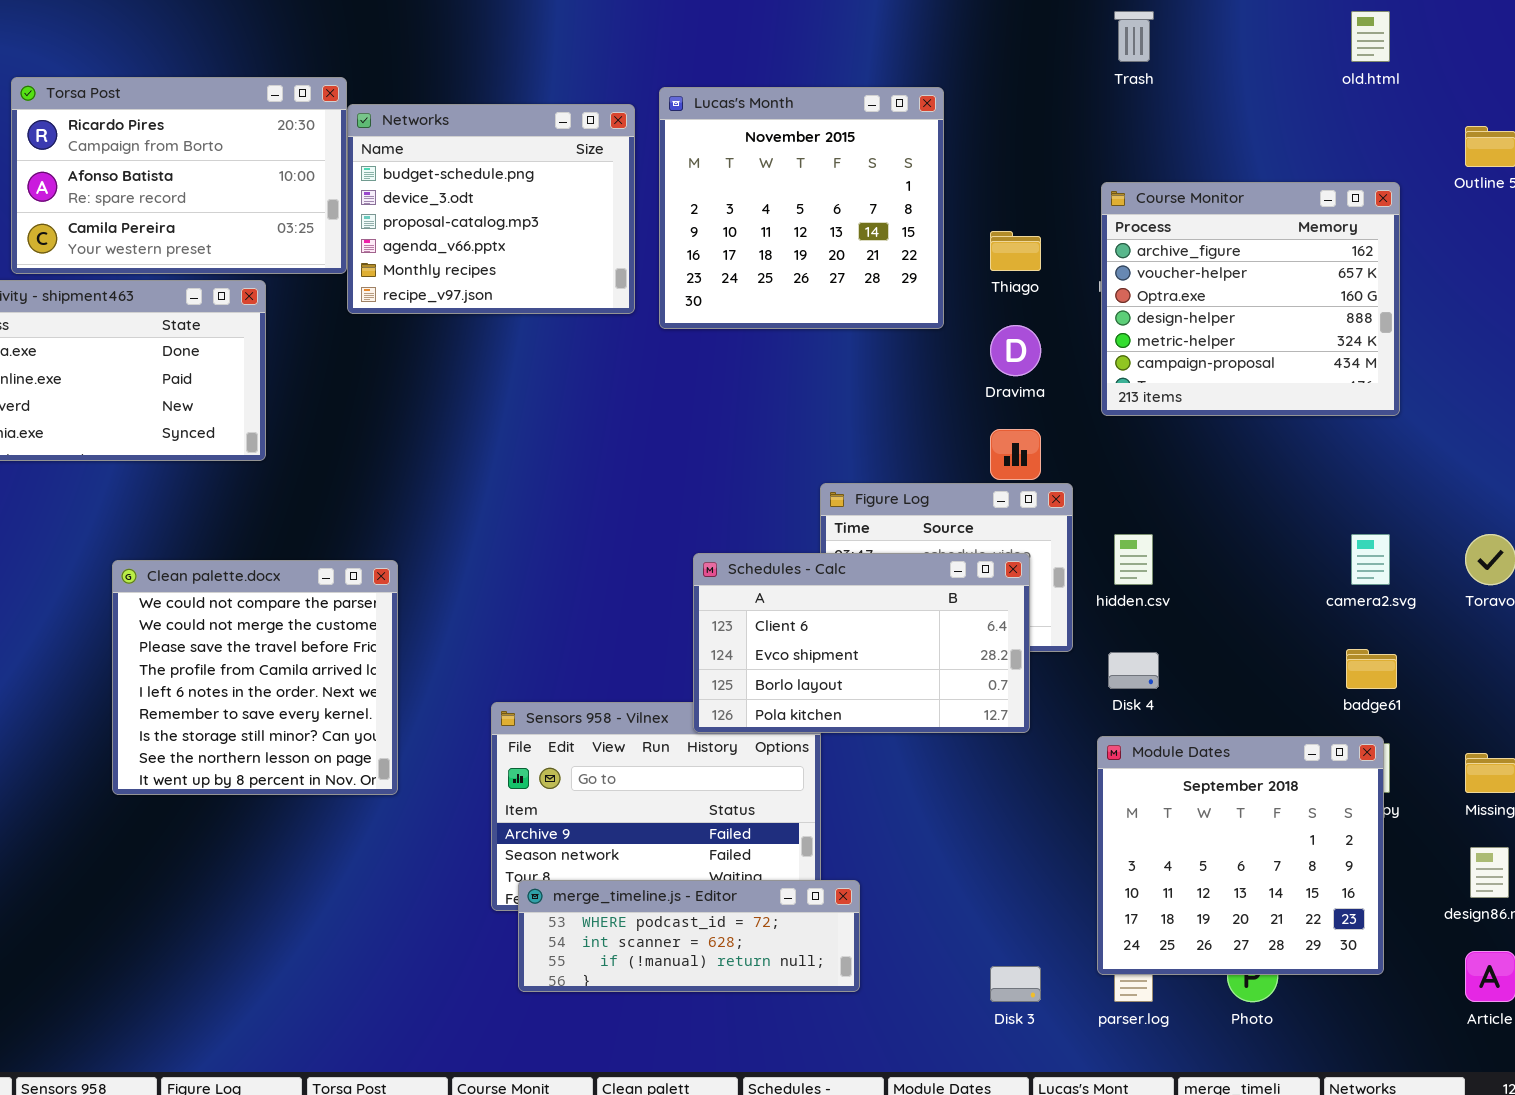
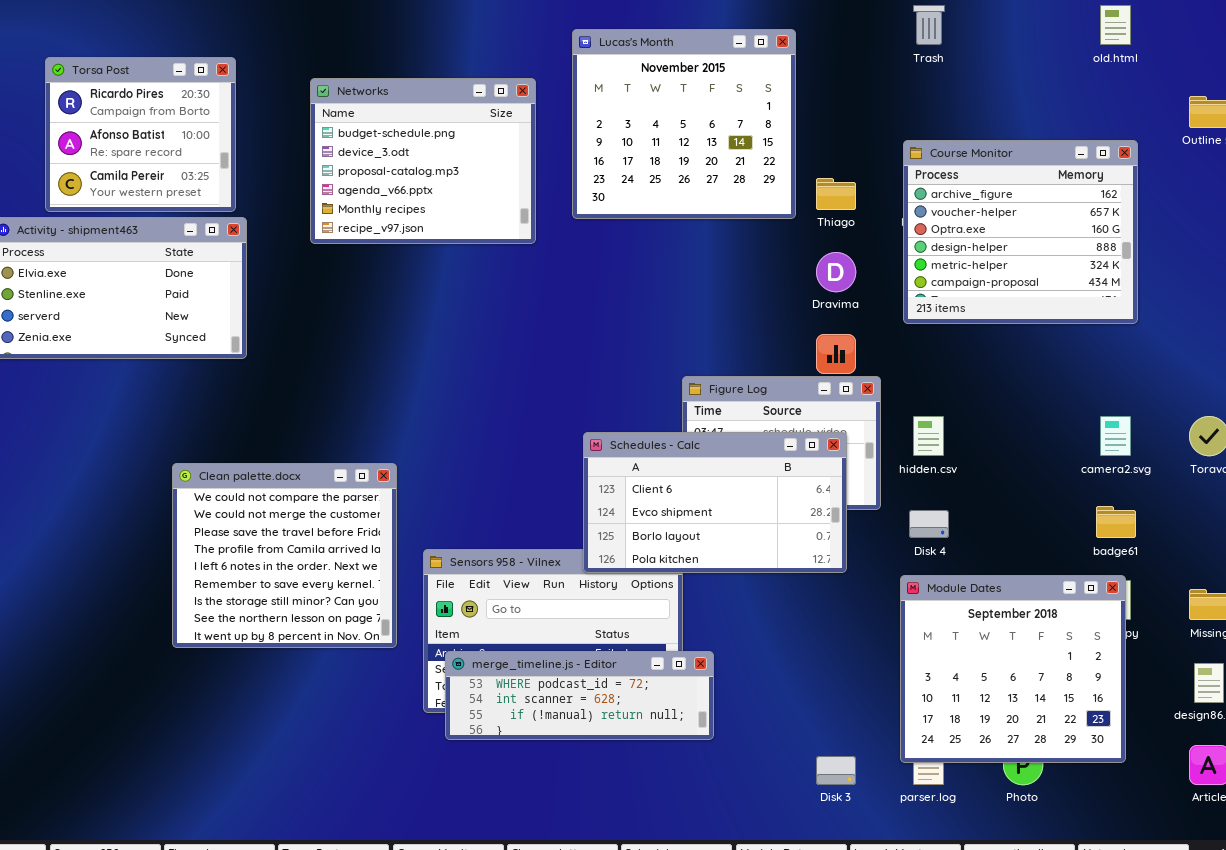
Torsa Post: [11,77,347,274] -> [45,57,236,212], resized
Lucas's Month: [659,87,944,329] -> [572,29,796,219], moved
Clean palette.docx: [112,560,398,795] -> [172,463,397,648], moved
merge_timeline.js - Editor: [518,880,860,992] -> [445,651,714,740], moved

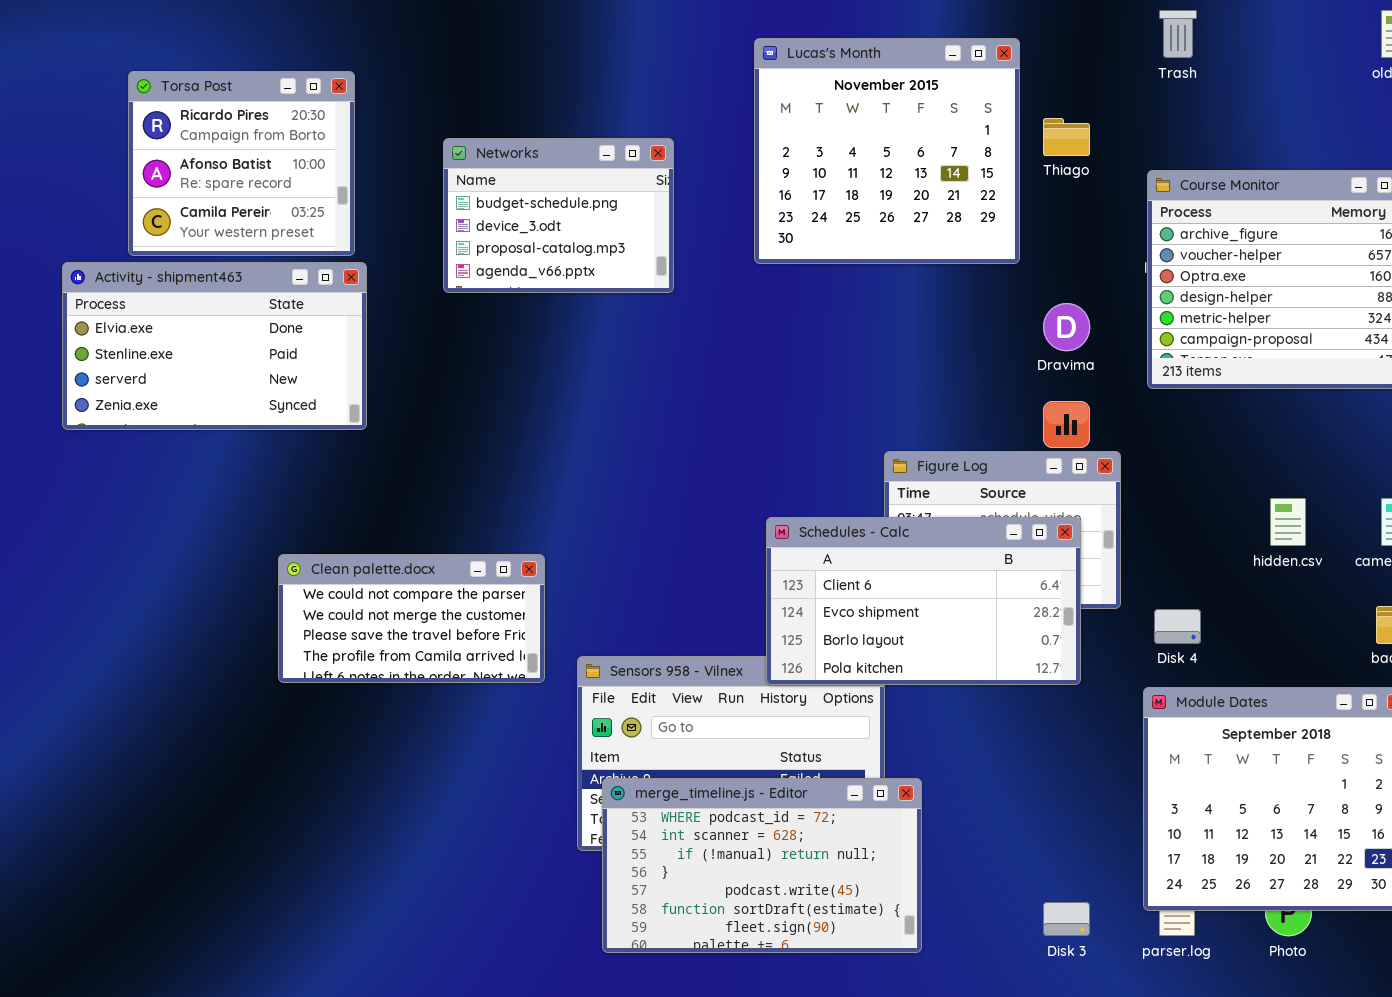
Networks: [310,78,536,244] -> [443,138,674,293], resized
Thiago: [816,178,856,210] -> [1043,118,1090,156], moved
hidden.csv: [913,416,944,456] -> [1270,498,1306,546], moved
Clean palette.docx: [172,463,397,648] -> [278,554,545,683], resized
merge_timeline.js - Editor: [445,651,714,740] -> [602,778,922,953], resized

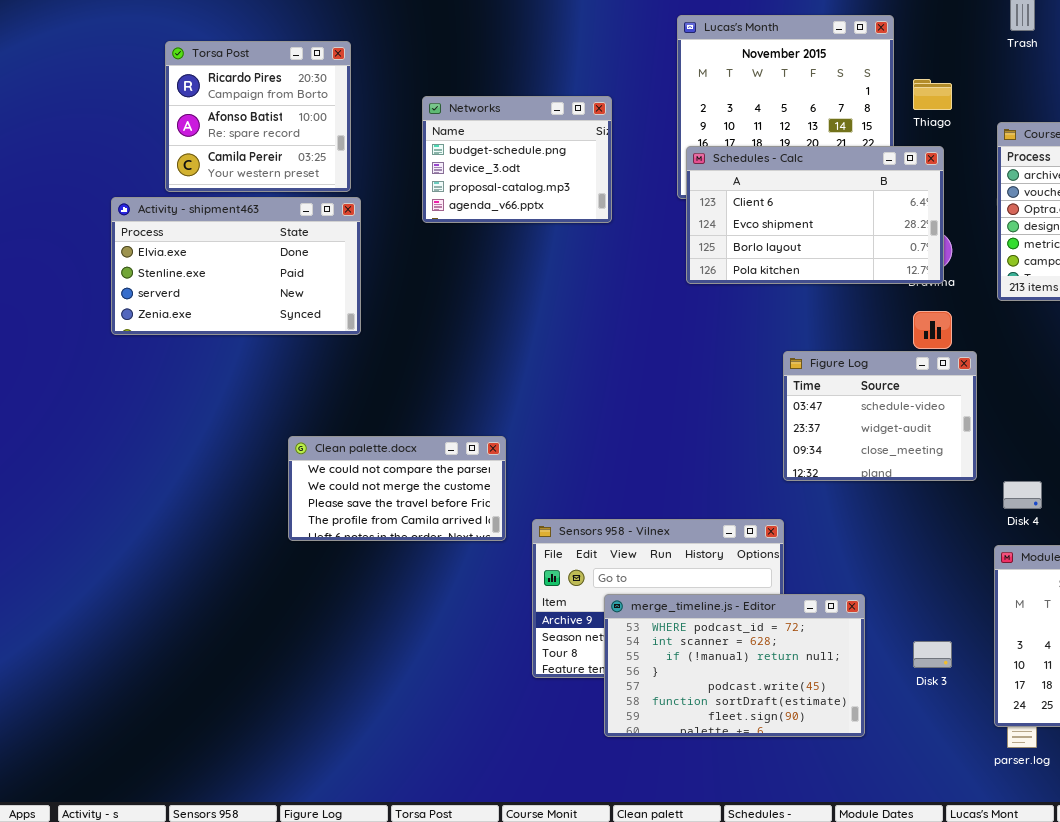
Schedules - Calc: [766,517,1081,685] -> [686,146,944,284], moved
merge_timeline.js - Editor: [602,778,922,953] -> [604,594,865,737], moved
Disk 3: [1043,902,1090,936] -> [913,641,952,668], moved

